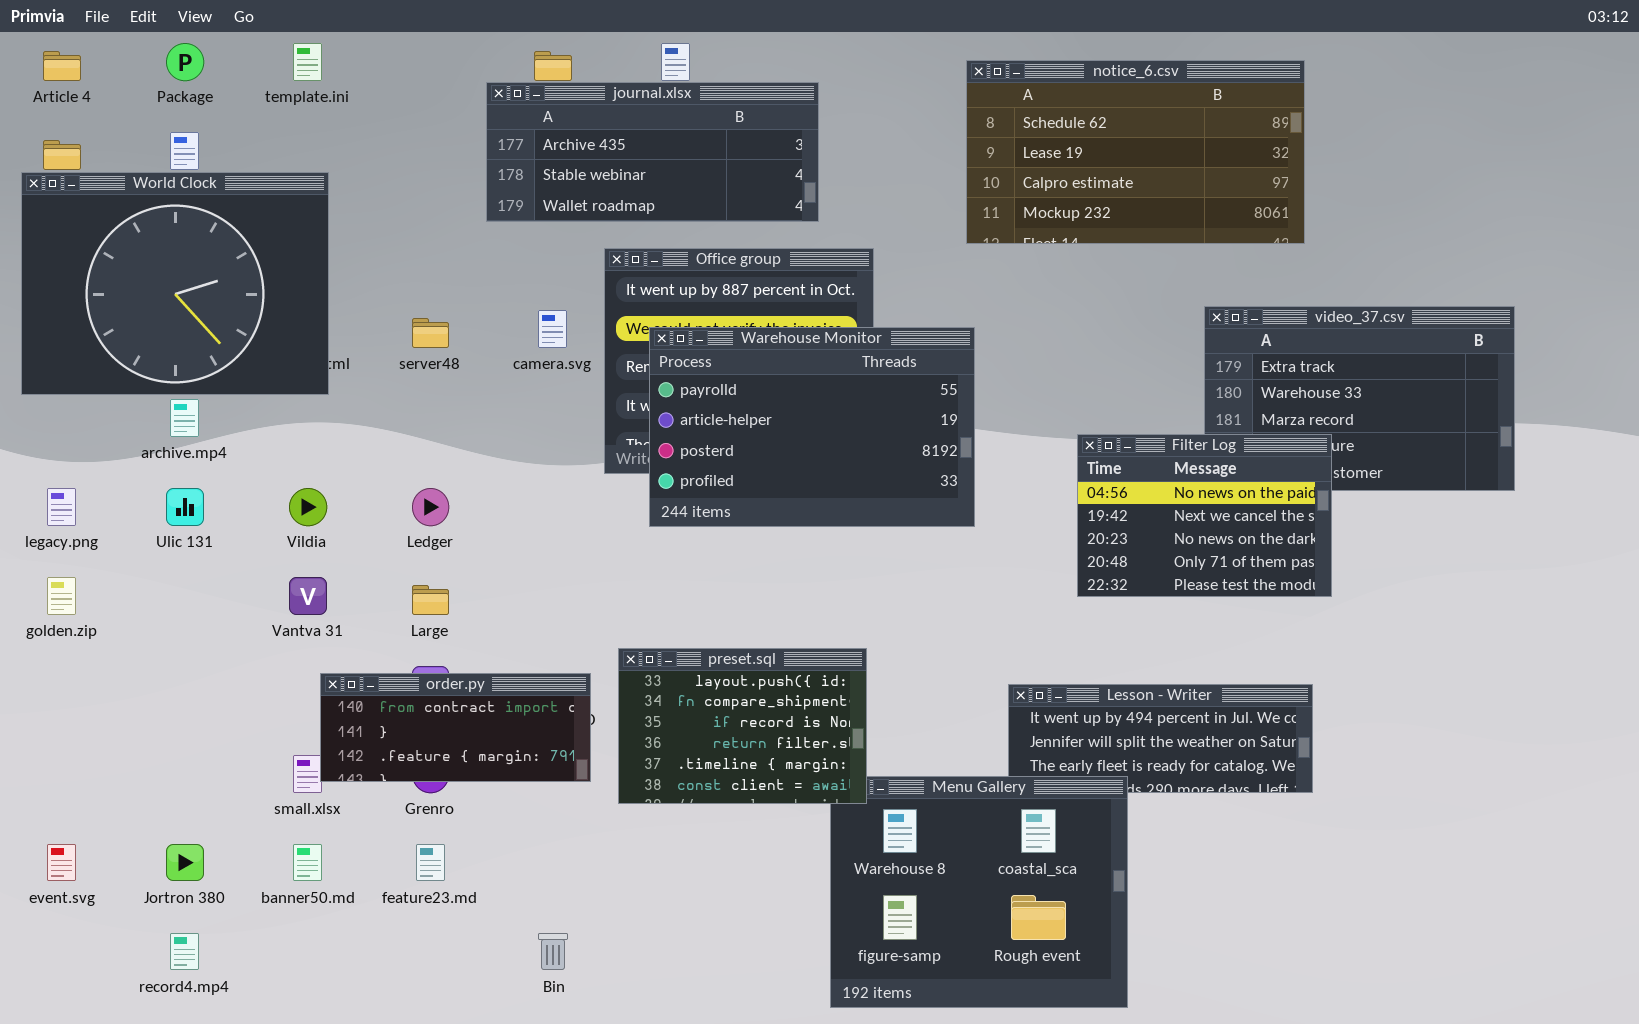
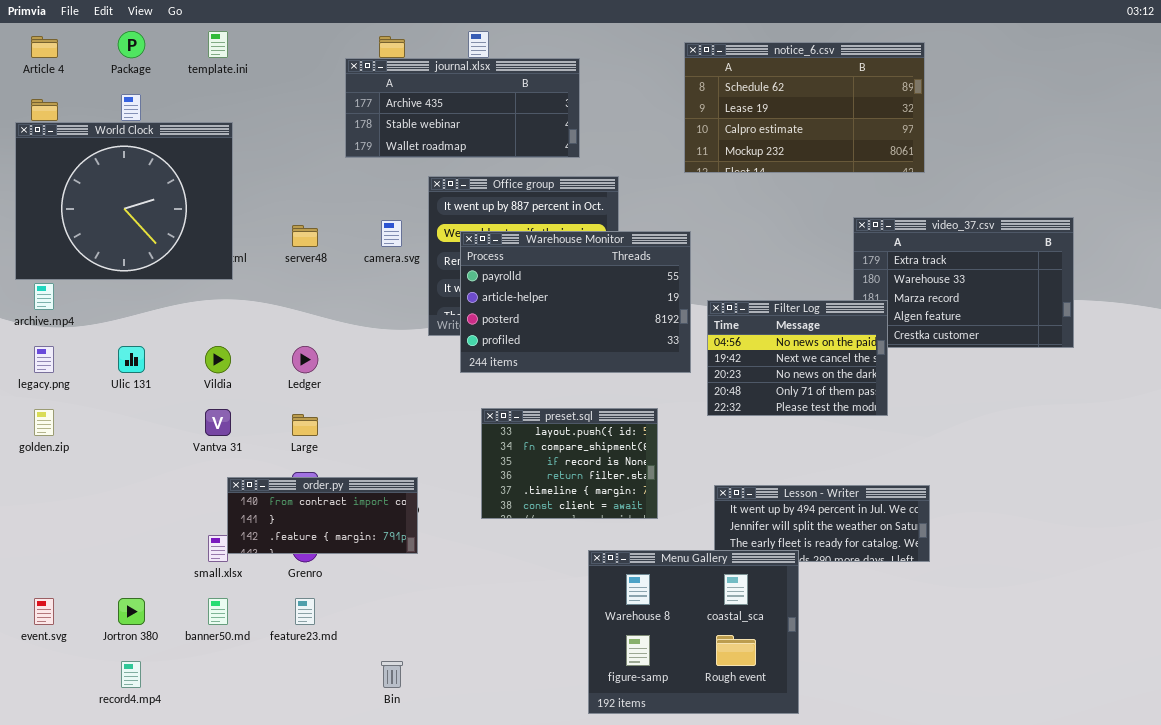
archive.mp4: [170,399,199,437] -> [34,283,54,310], moved
Filter Log: [1077,434,1332,597] -> [707,300,888,416], moved
preset.sql: [618,648,867,804] -> [481,408,658,519], moved

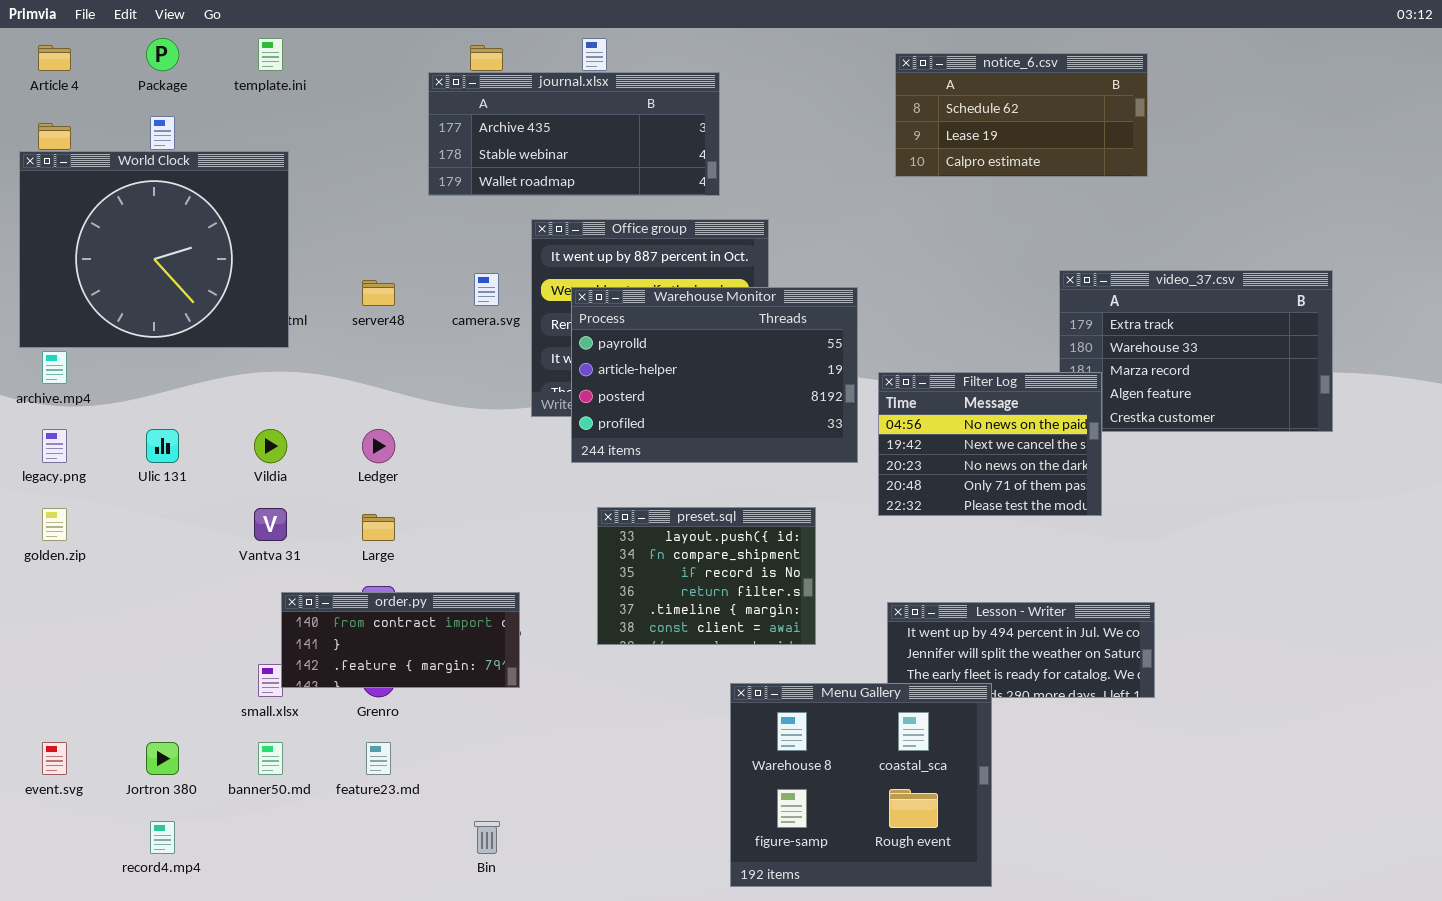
notice_6.csv: [684,42,925,173] -> [895,53,1148,177], resized

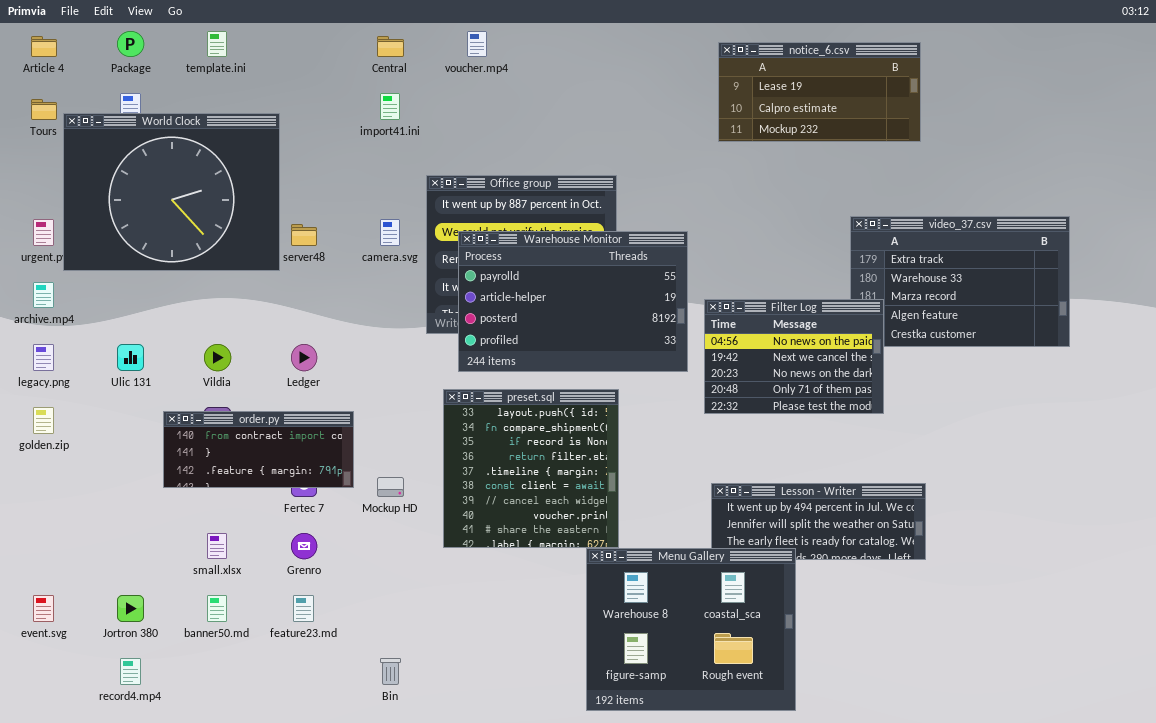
notice_6.csv: [895,53,1148,177] -> [718,42,921,142], scrolled down 1 row
journal.xlsx: [428,72,720,196] -> none, closed
World Clock: [19,151,289,348] -> [63,113,280,271], moved
preset.sql: [597,507,816,645] -> [443,389,619,548], moved, resized
order.py: [281,592,520,688] -> [163,411,354,488], moved

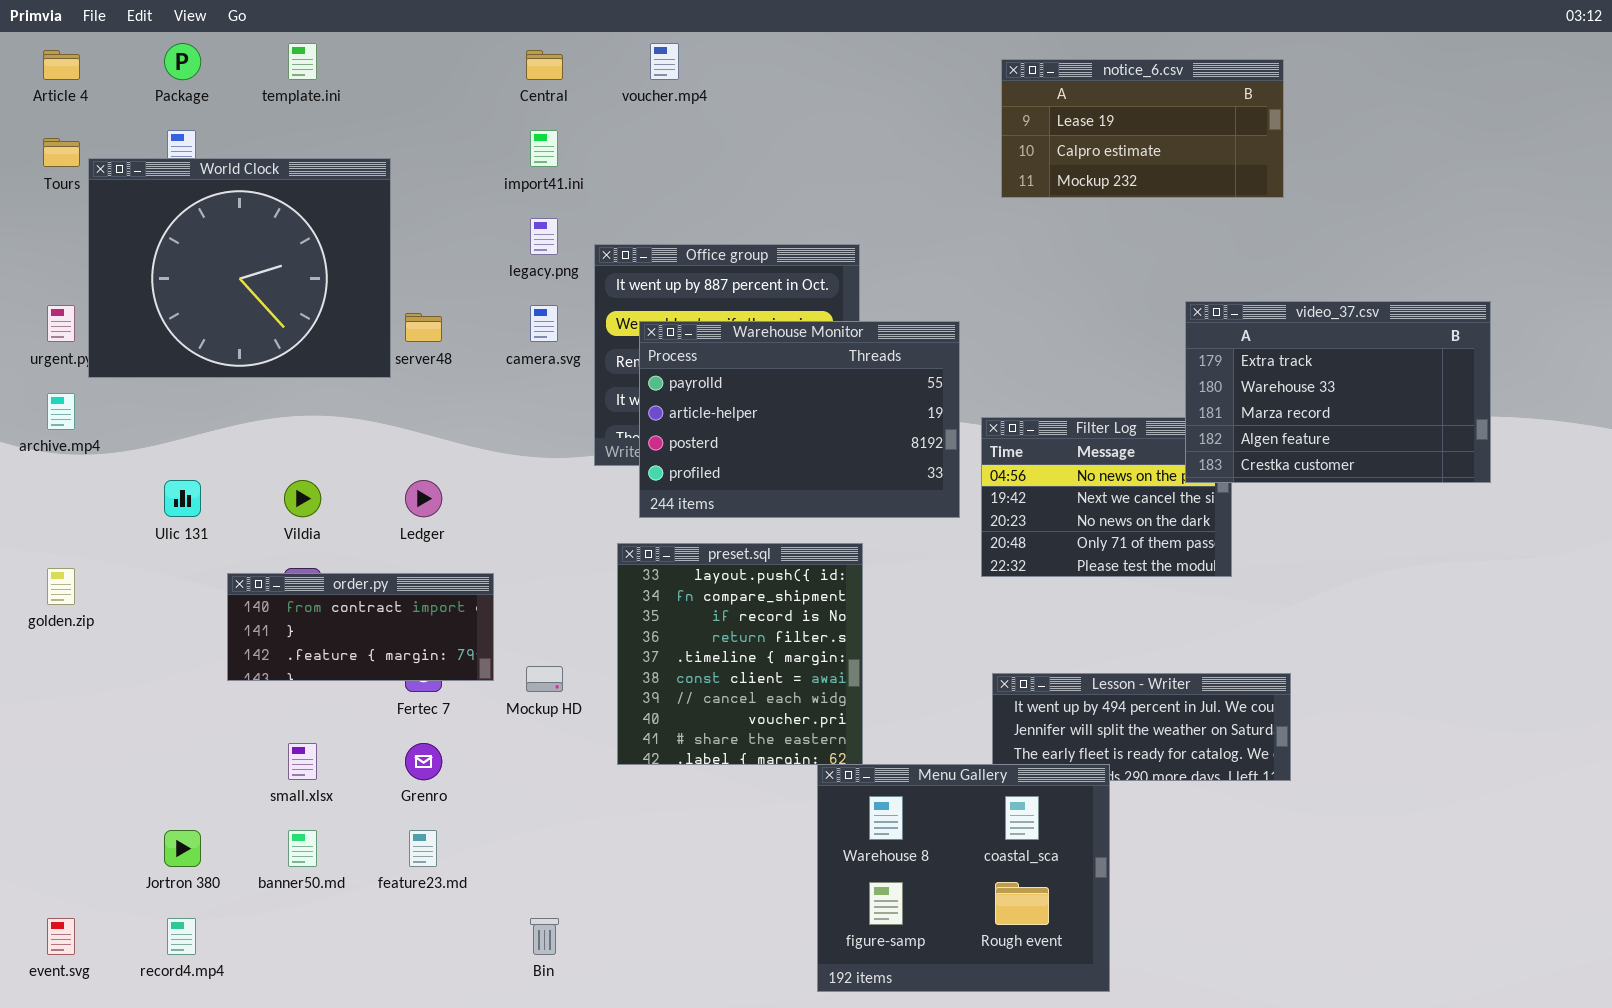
video_37.csv: [850,216,1070,347] -> [1185,301,1491,483], raised
legacy.png: [33,344,54,371] -> [530,218,558,255], moved
event.svg: [33,595,54,622] -> [47,918,75,955], moved

